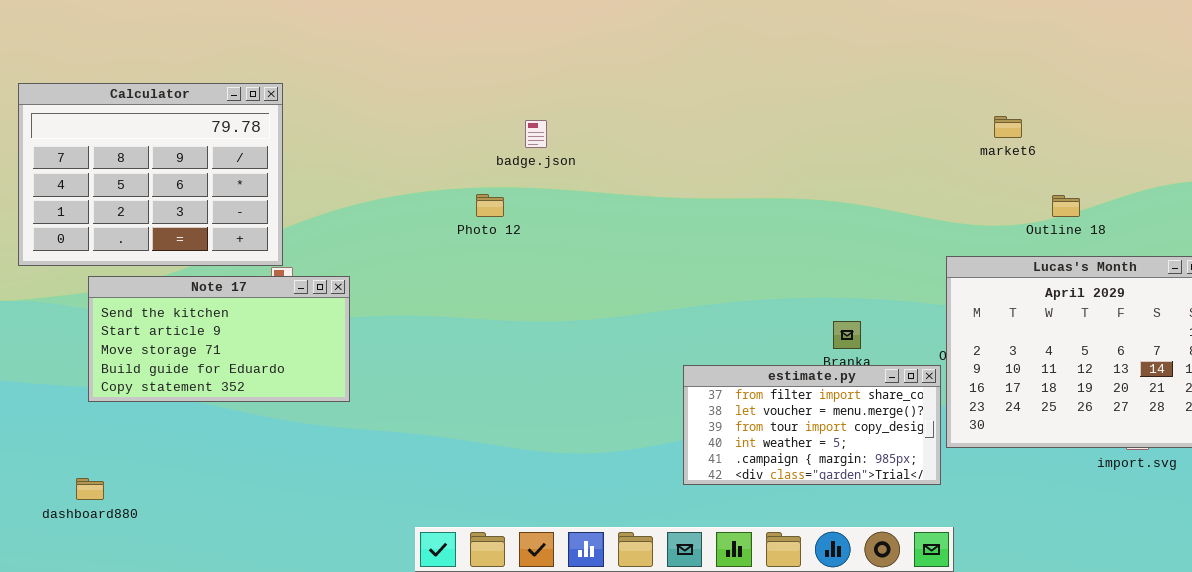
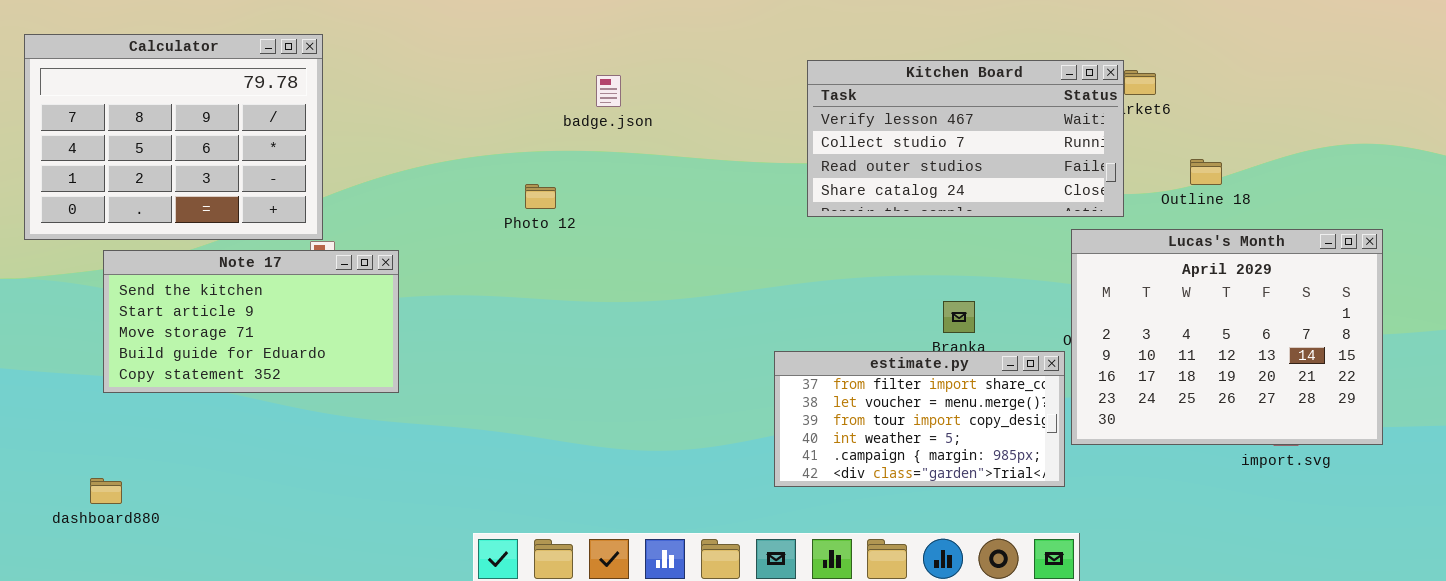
Kitchen Board: none -> [807,60,1124,217], opened
Photo 12: [476,194,504,217] -> [525,184,556,209], moved

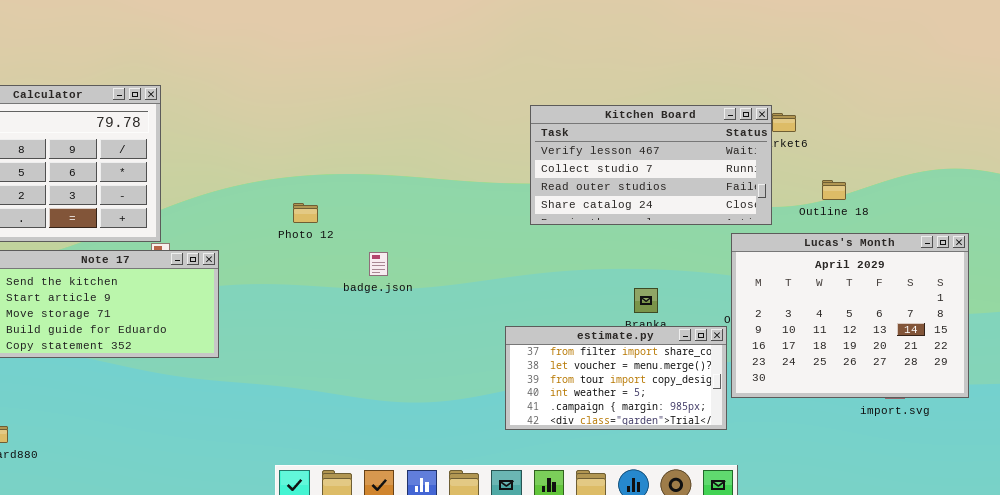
badge.json: [596,75,621,107] -> [369,252,388,276], moved
Photo 12: [525,184,556,209] -> [293,203,318,223], moved

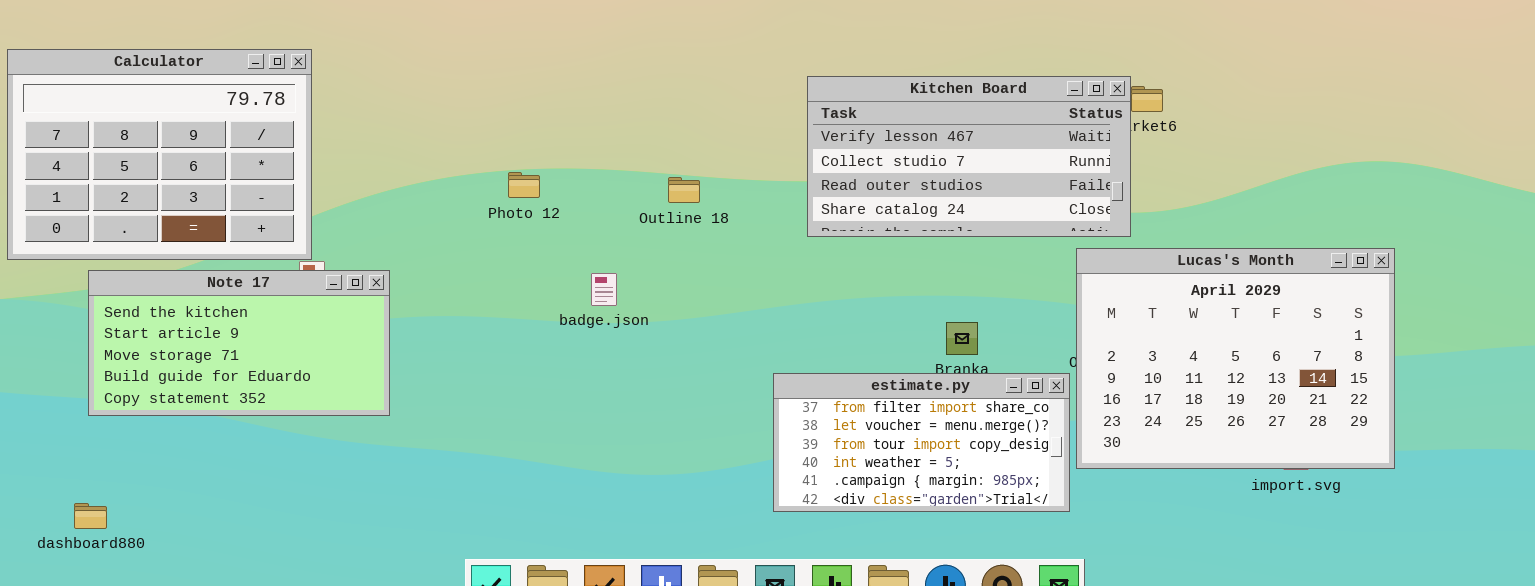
Outline 18: [822,180,846,200] -> [668,177,700,203], moved
Photo 12: [293,203,318,223] -> [508,172,540,198], moved

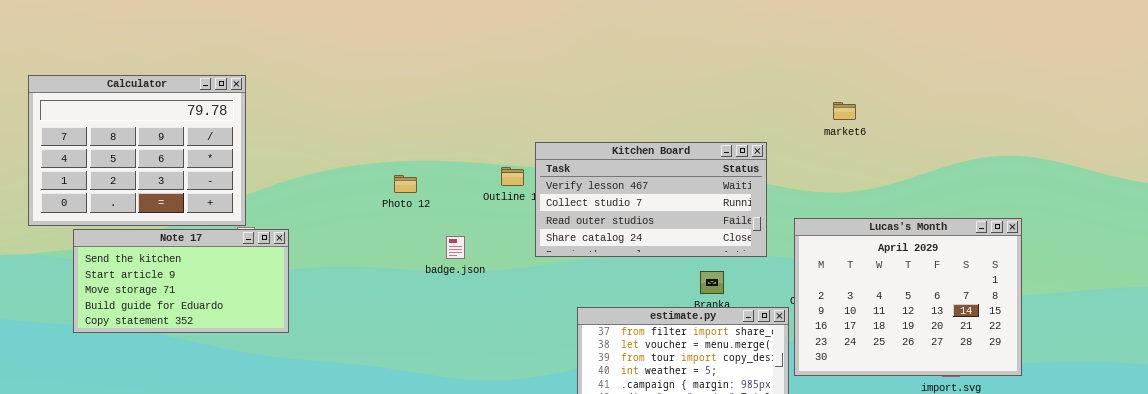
Kitchen Board: [807,76,1131,237] -> [535,142,767,257], moved
Photo 12: [508,172,540,198] -> [394,175,417,193], moved
Note 17: [88,270,390,416] -> [73,229,289,333], moved

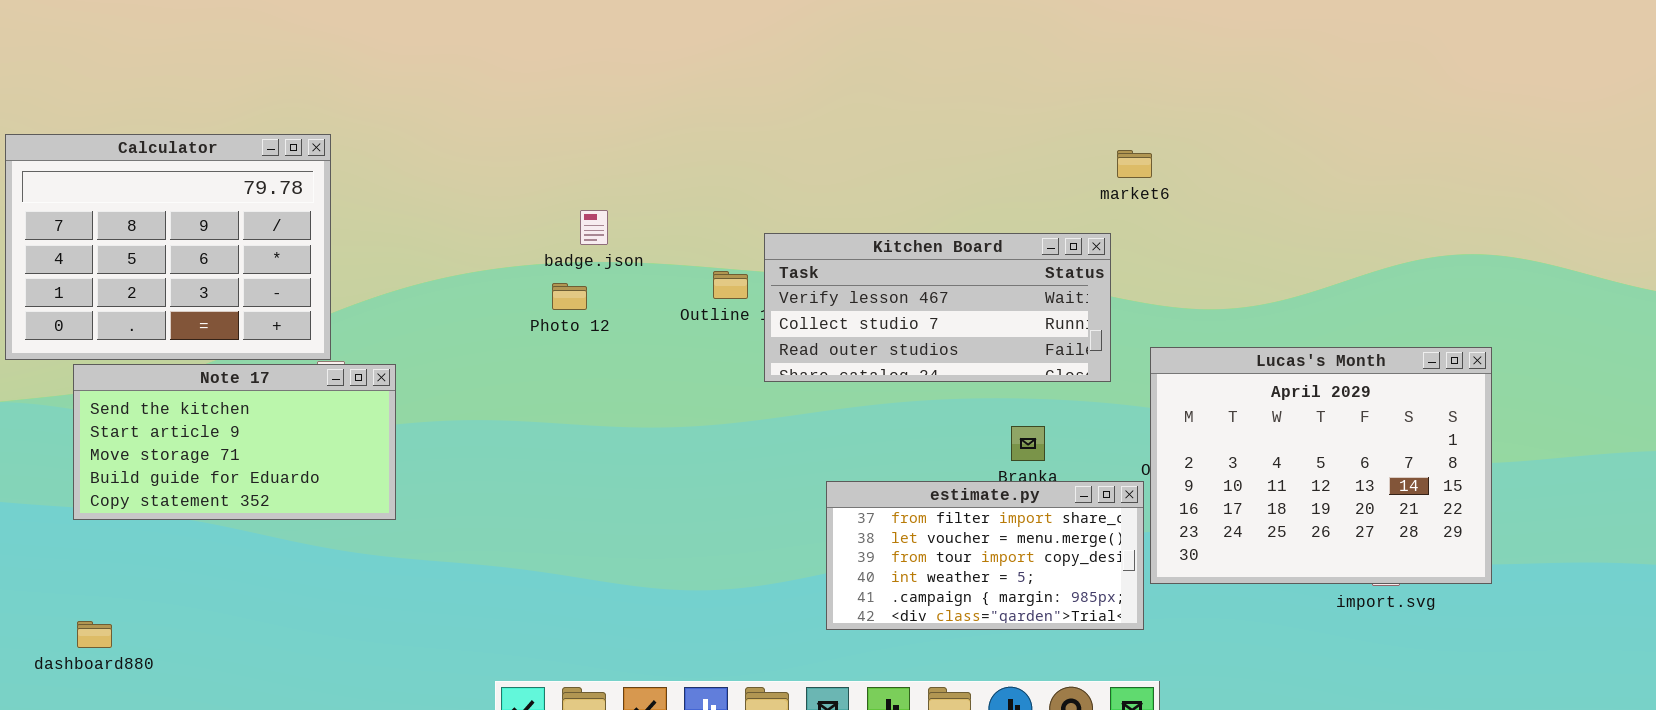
market6: [833,102,856,120] -> [1117,150,1152,178], moved
Kitchen Board: [535,142,767,257] -> [764,233,1111,382], resized
badge.json: [446,236,465,259] -> [580,210,608,245], moved

